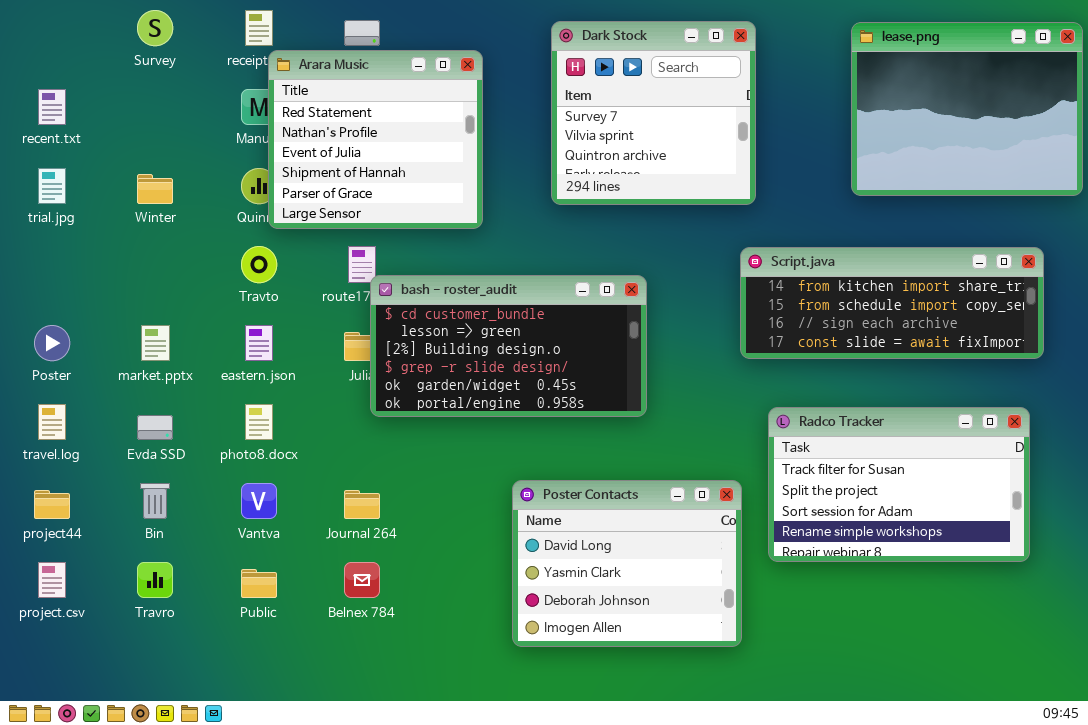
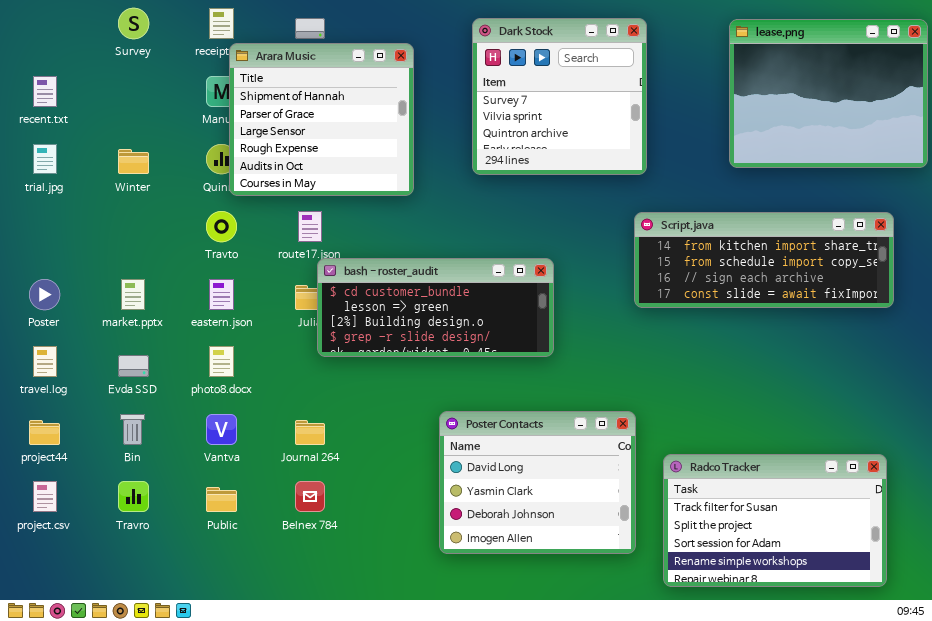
Arara Music: [268,50,483,229] -> [229,43,414,196], scrolled down 3 rows
bash - roster_audit: [370,275,647,417] -> [317,258,554,357], resized
Radco Tracker: [768,407,1030,562] -> [663,454,887,587], moved

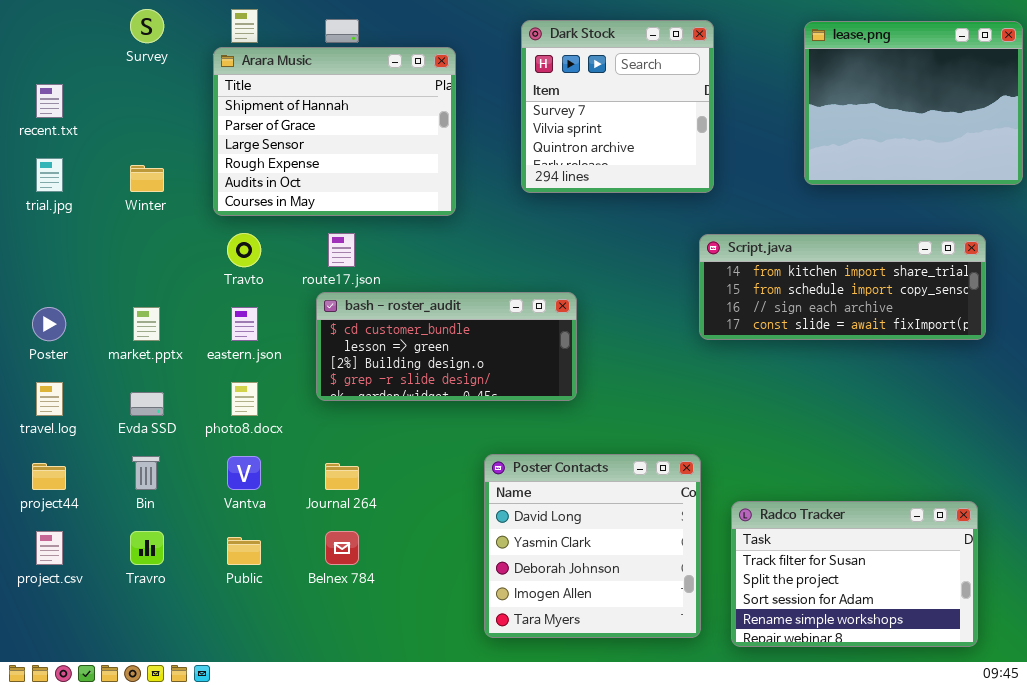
Arara Music: [229,43,414,196] -> [213,47,456,216], resized
bash - roster_audit: [317,258,554,357] -> [316,292,577,401], moved
Poster Contacts: [439,411,636,554] -> [484,454,701,638], resized

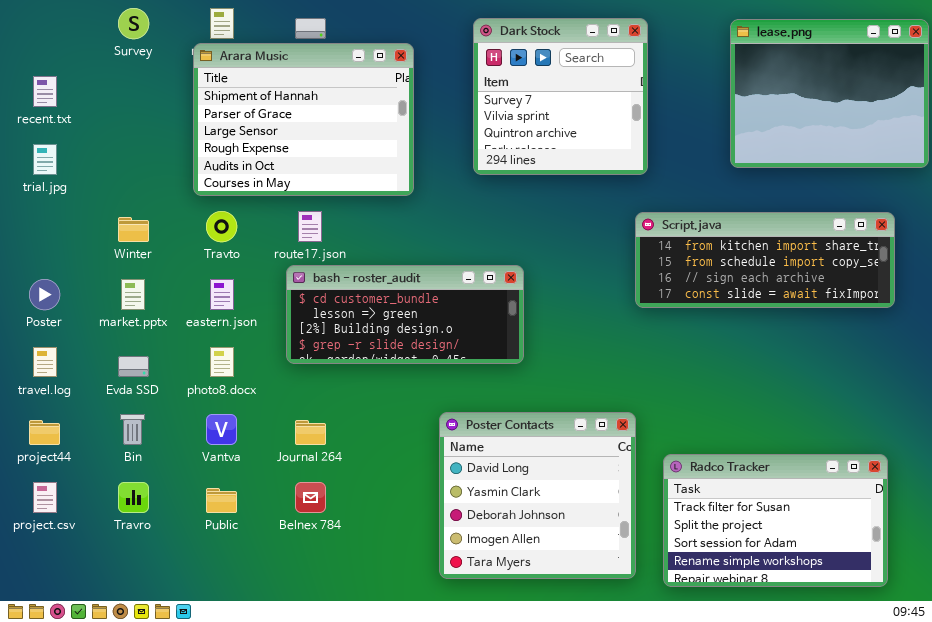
Winter: [130,165,164,192] -> [118,217,149,242], moved

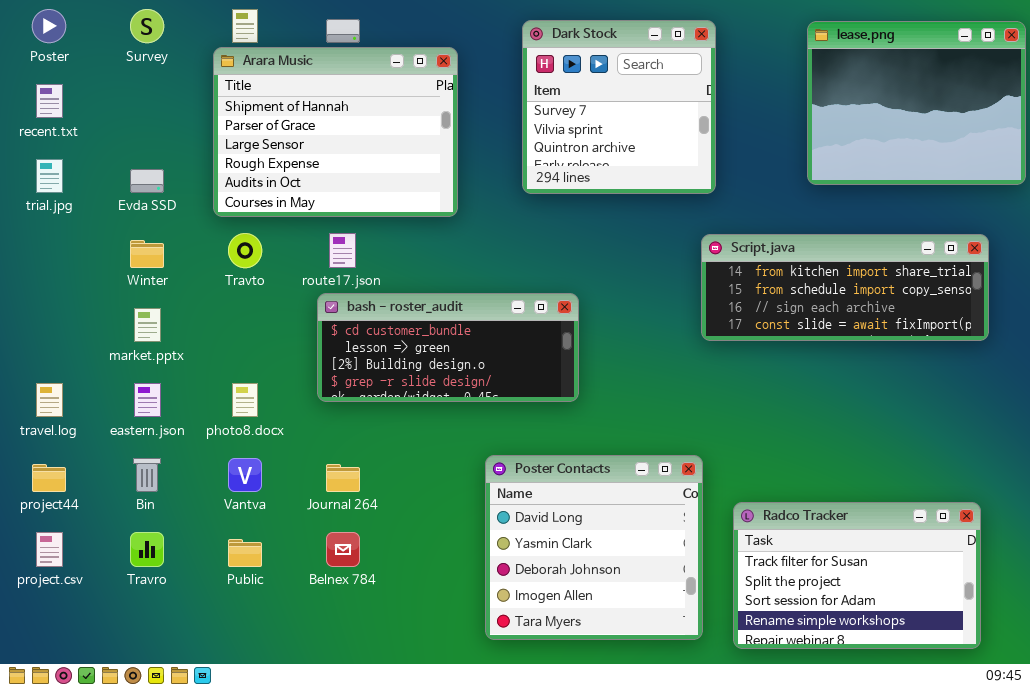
Poster: [29,279,60,310] -> [32,9,66,43], moved
eastern.json: [210,279,234,310] -> [134,383,161,417], moved
Evda SSD: [118,356,149,377] -> [130,169,164,193], moved

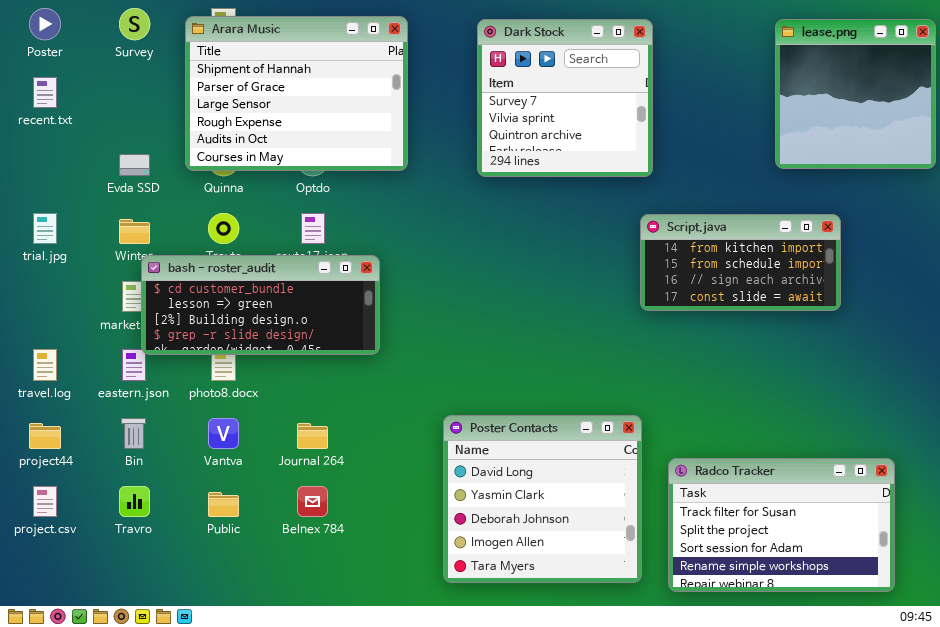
lease.png: [807,21,1026,185] -> [775,19,936,169], resized
Arara Music: [213,47,458,217] -> [185,16,408,171], moved
trial.jpg: [36,159,63,193] -> [33,213,57,244], moved
Script.java: [701,234,989,341] -> [640,214,841,311], resized
bash - roster_audit: [317,293,579,402] -> [141,255,380,355], moved

